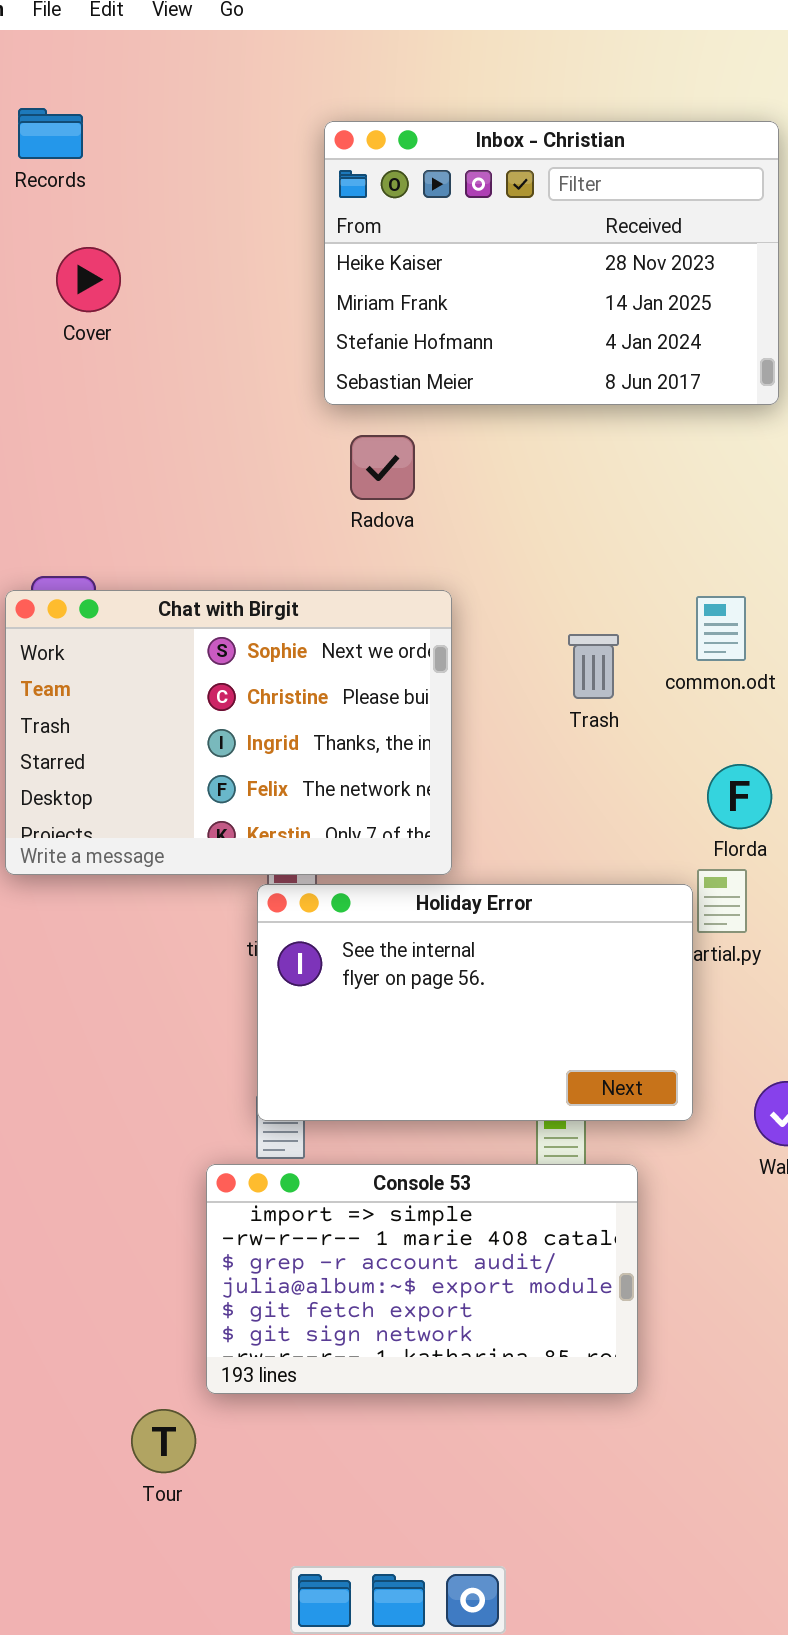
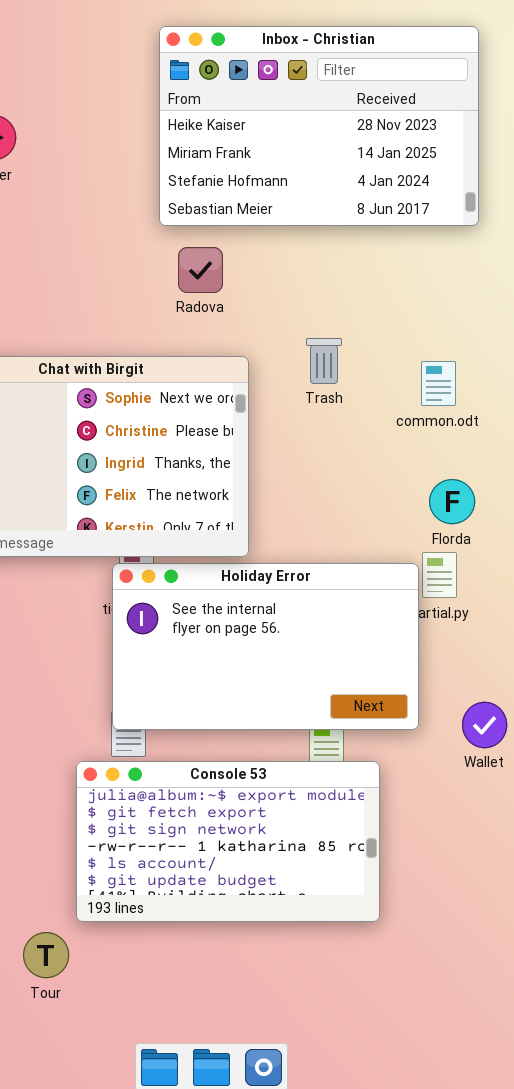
Trash: [568,634,619,699] -> [306,338,342,384], moved
Console 53: [206,1164,638,1394] -> [76,761,380,922], scrolled down 3 rows

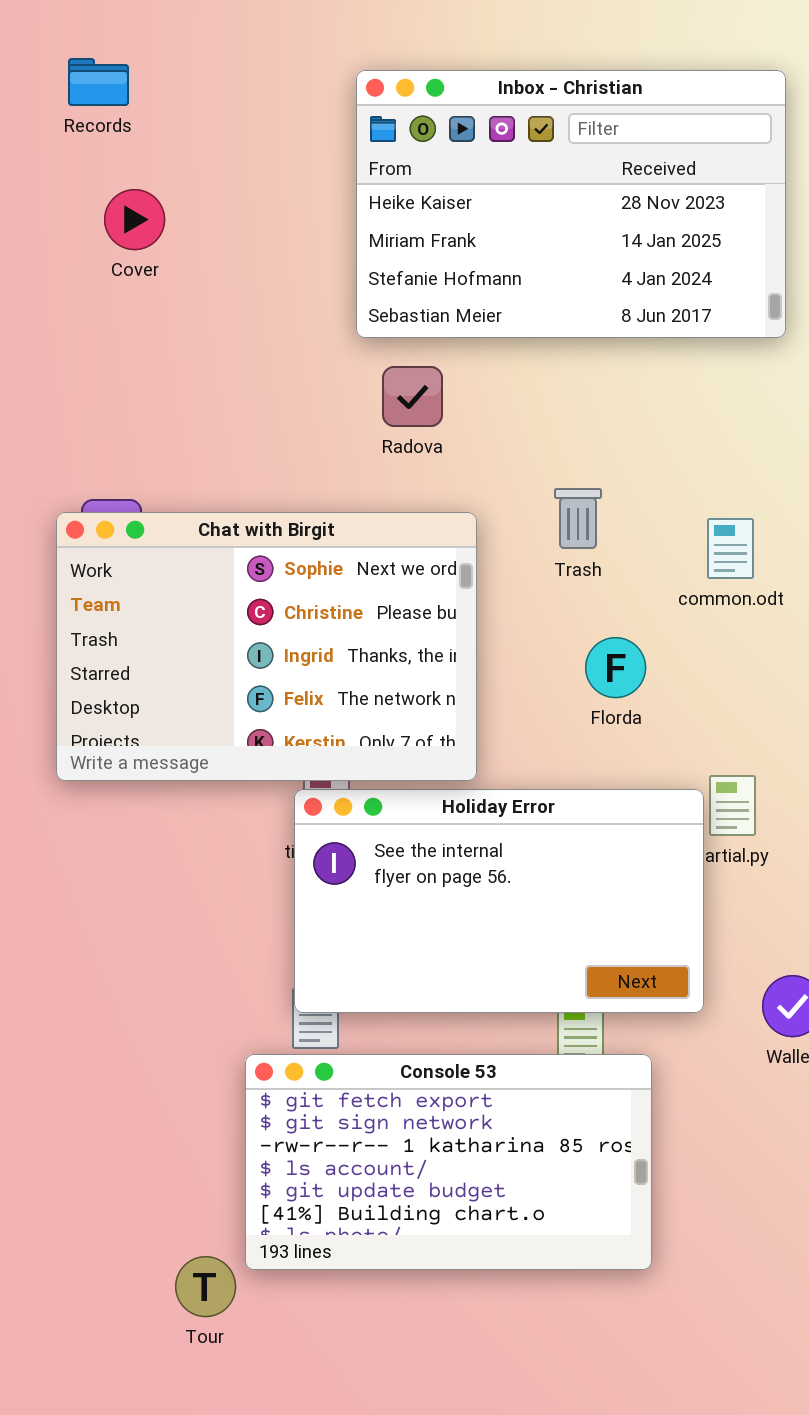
Florda: [429,479,475,524] -> [585,637,646,698], moved
Console 53: [76,761,380,922] -> [245,1054,652,1270], scrolled down 1 row
Tour: [23,932,69,978] -> [175,1256,236,1317], moved

